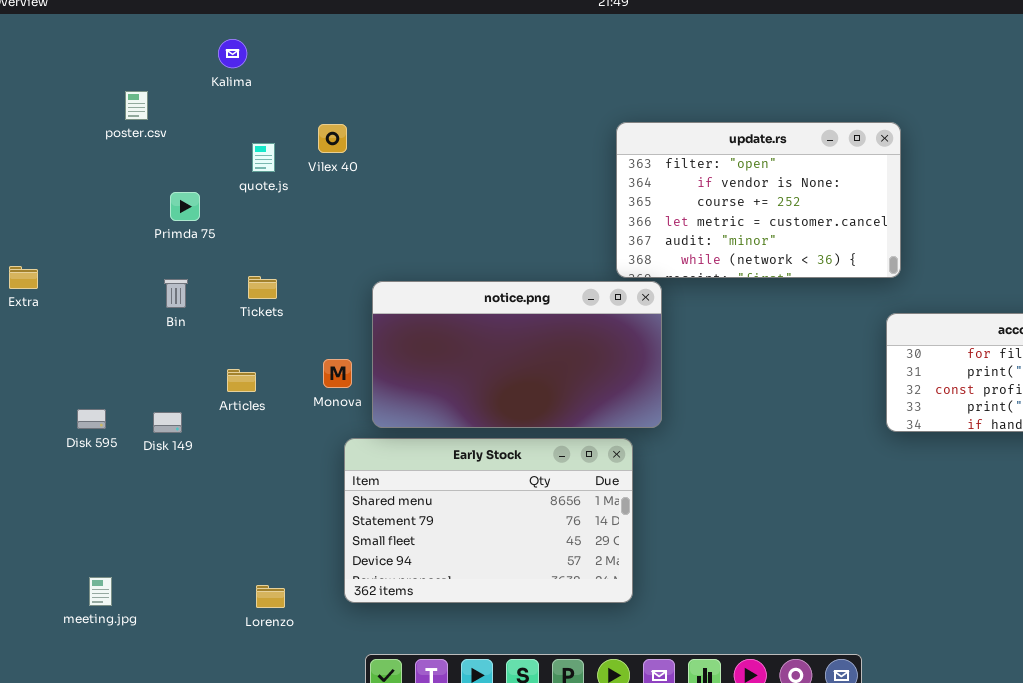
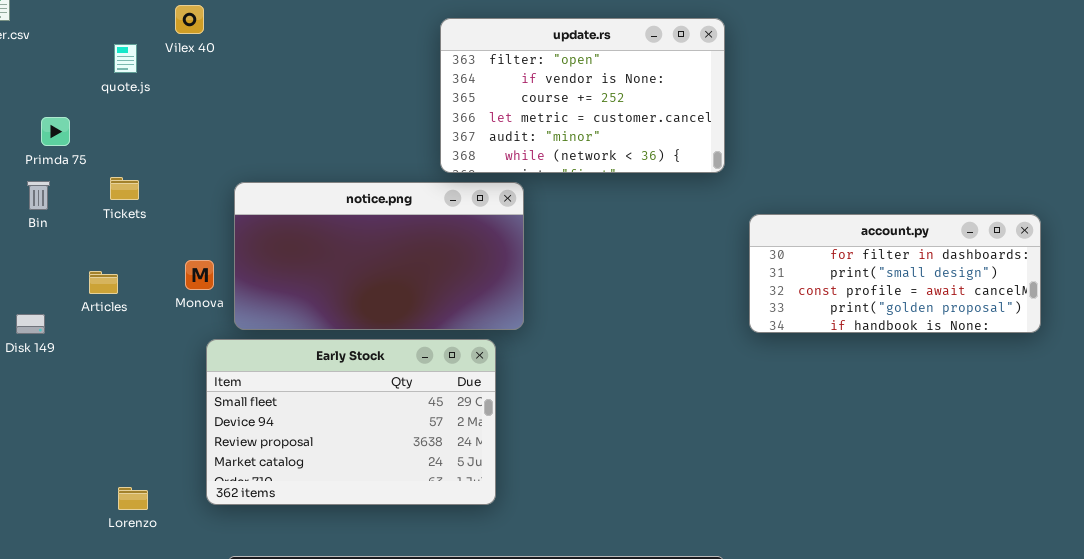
update.rs: [616,122,901,278] -> [440,18,725,173], moved
Vilex 40: [318,124,347,153] -> [175,5,204,34], moved
Primda 75: [170,192,200,221] -> [41,117,70,146], moved
Early Stock: [344,438,633,603] -> [206,339,496,505], scrolled down 2 rows

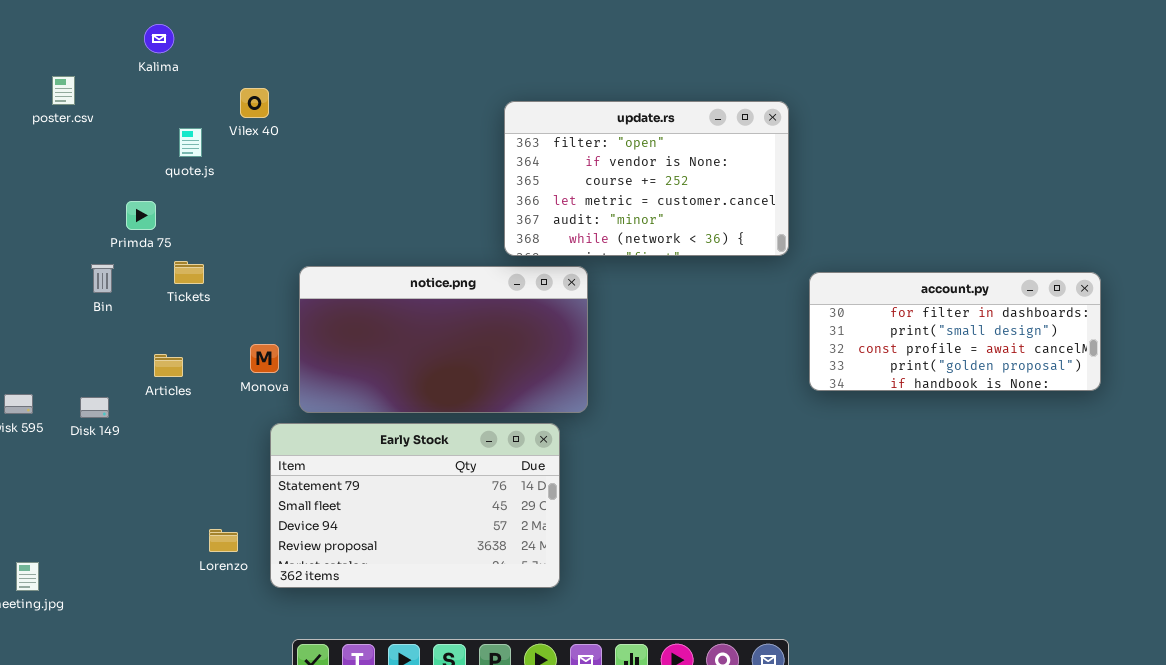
Primda 75: [41,117,70,146] -> [126,201,156,230], moved
account.py: [749,214,1041,333] -> [809,272,1101,391], moved
Early Stock: [206,339,496,505] -> [270,423,560,588], scrolled up 1 row
Lorenzo: [118,487,148,510] -> [209,529,238,552], moved

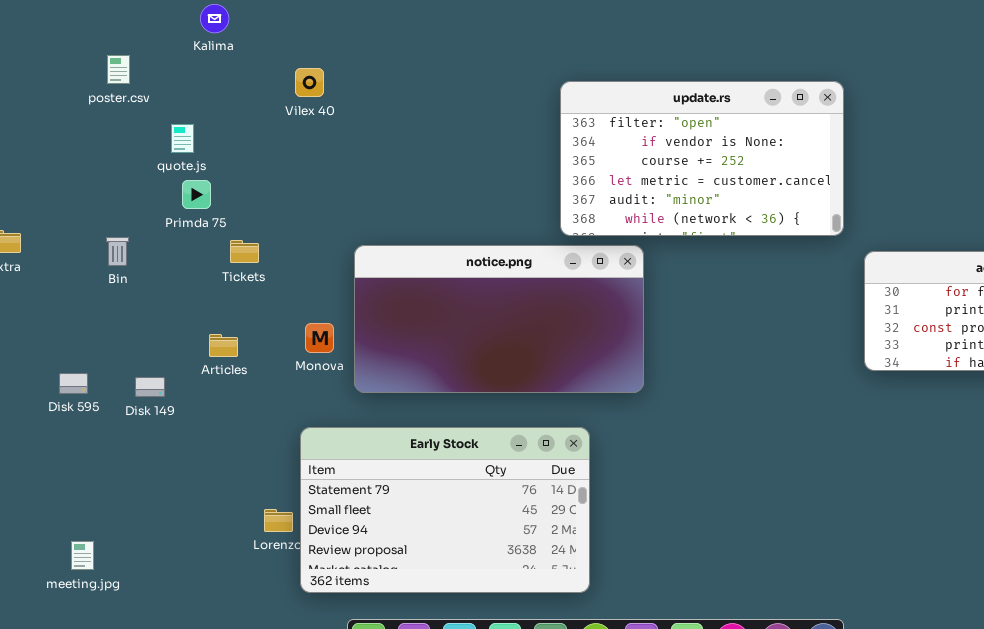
quote.js: [179,128,202,157] -> [171,124,194,153], moved
Bin: [91,264,114,293] -> [106,237,129,266], moved
Early Stock: [270,423,560,588] -> [300,427,590,593], moved

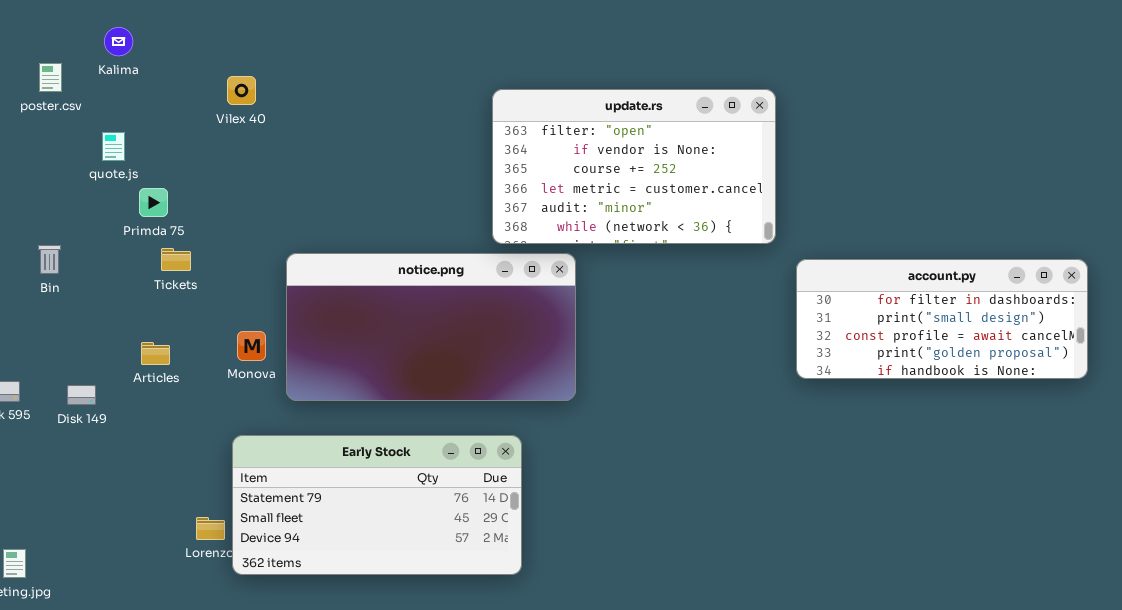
Kalima: [200,4,229,33] -> [104,27,133,56], moved
Primda 75: [182,180,211,209] -> [139,188,168,217], moved
Early Stock: [300,427,590,593] -> [232,435,522,575], resized

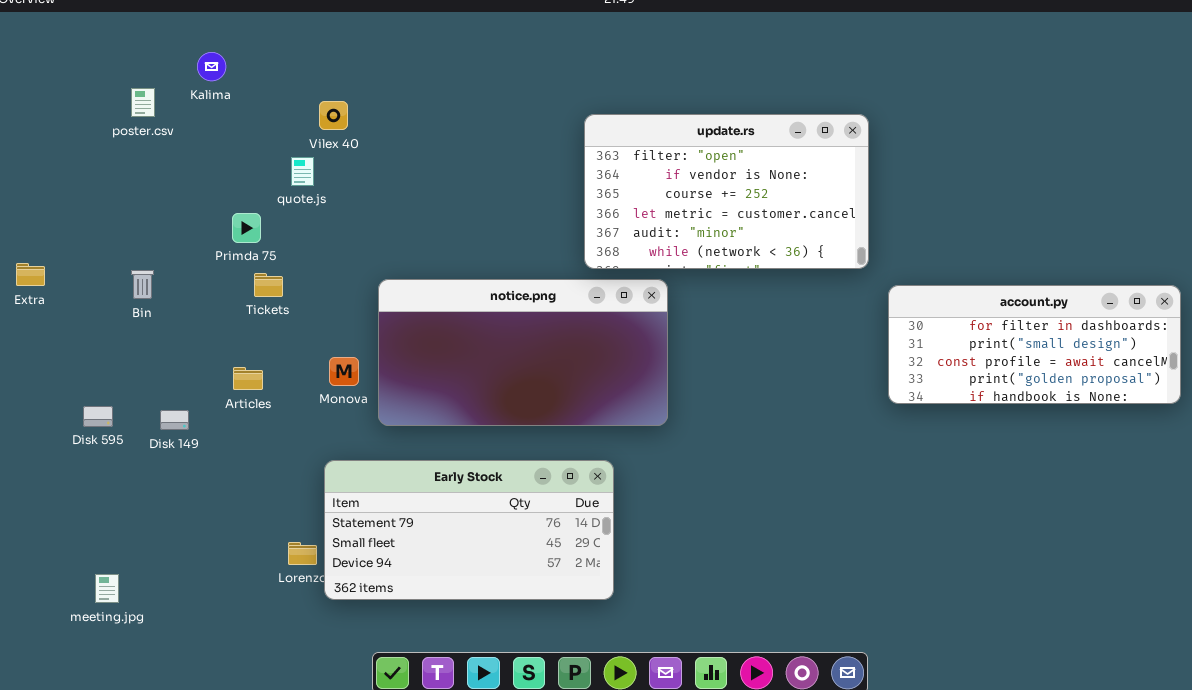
quote.js: [102,132,125,161] -> [291,157,314,186], moved

